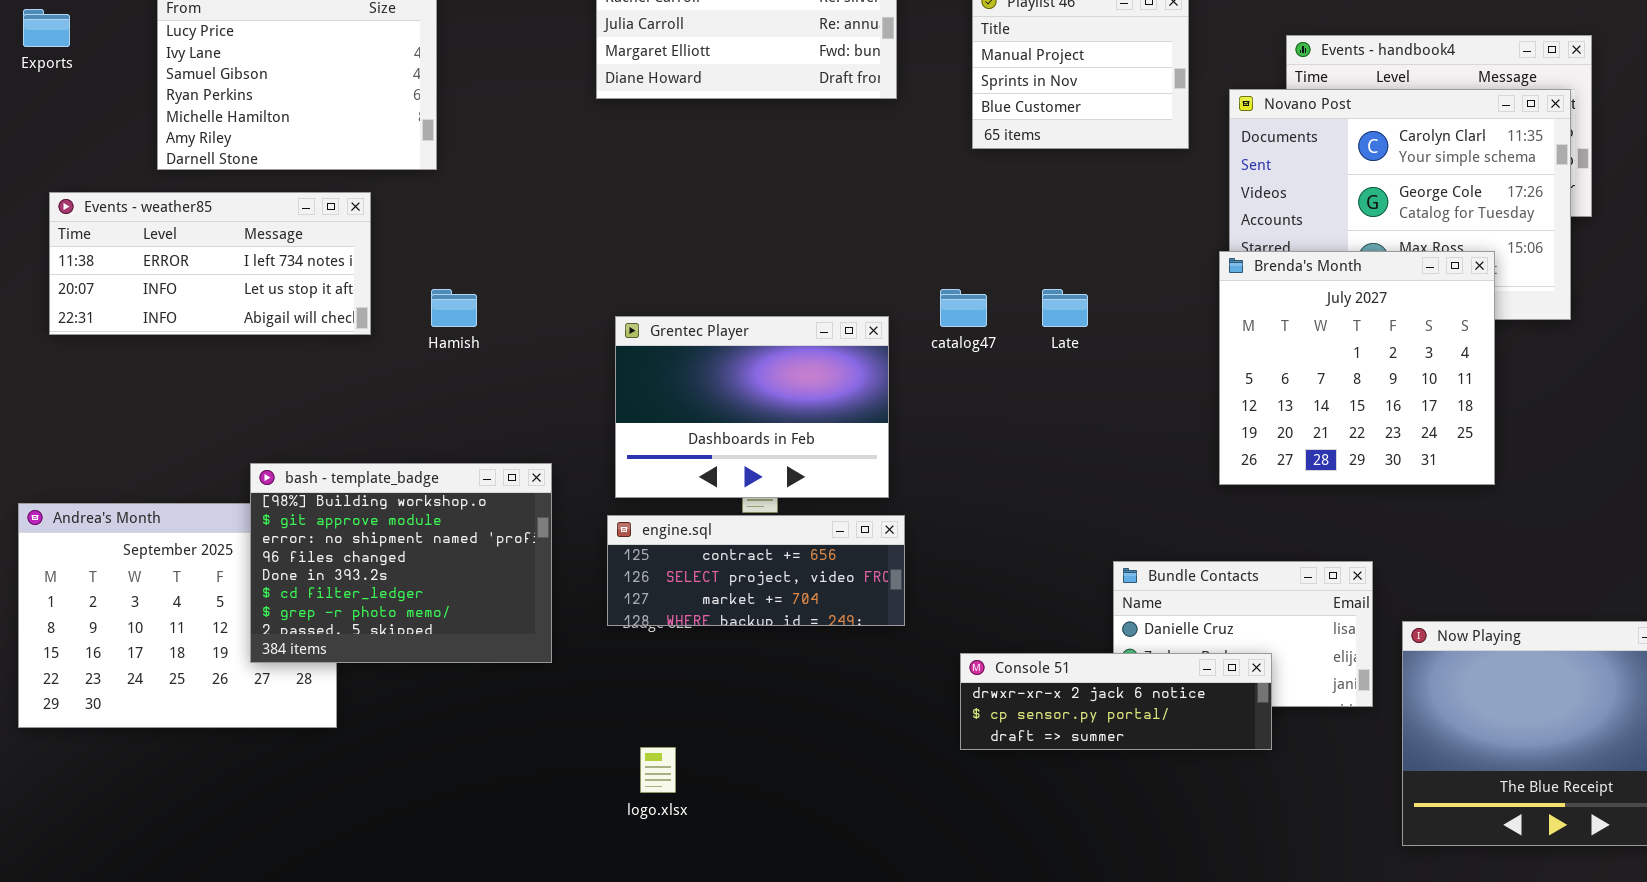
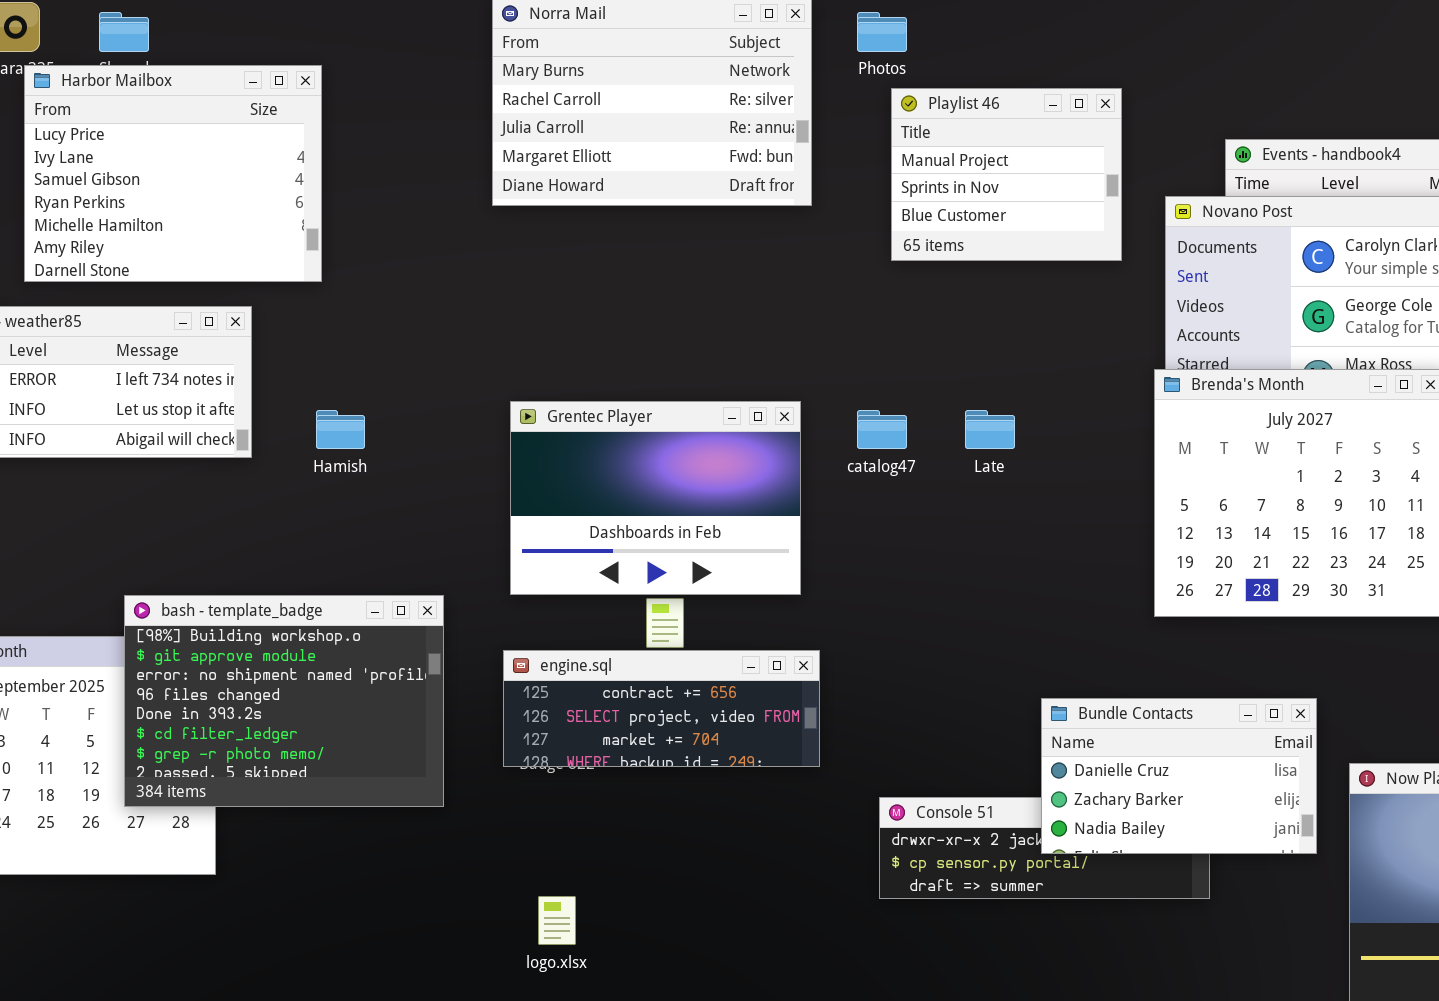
Grentec Player: [615,316,889,498] -> [510,401,801,595], moved
Bundle Contacts: [1113,561,1373,707] -> [1041,698,1317,854], raised

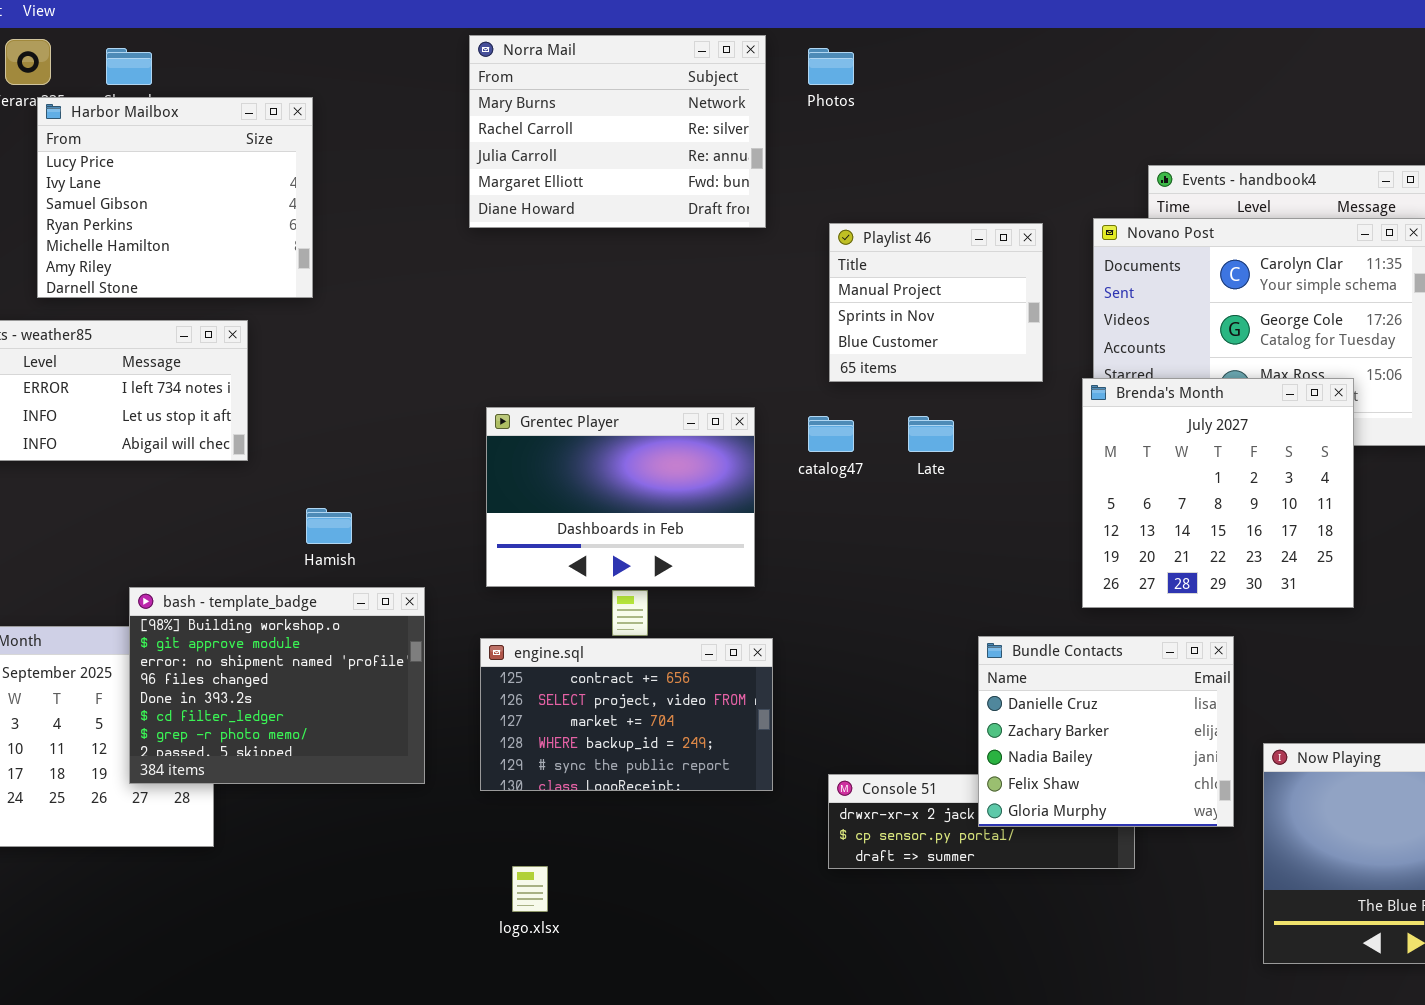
Playlist 46: [891,88,1122,261] -> [829,223,1043,382], moved
Hamish: [316,410,365,449] -> [306,508,352,544], moved
engine.sql: [503,650,820,767] -> [480,638,773,791], resized
Bundle Contacts: [1041,698,1317,854] -> [978,636,1234,827], resized

